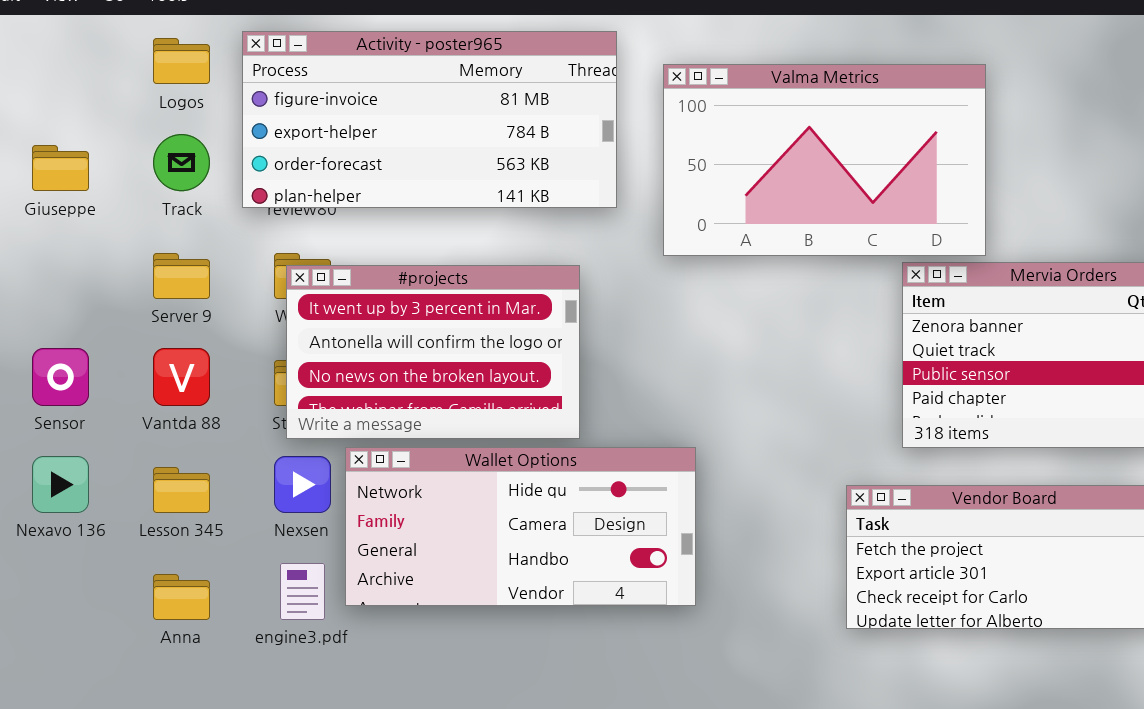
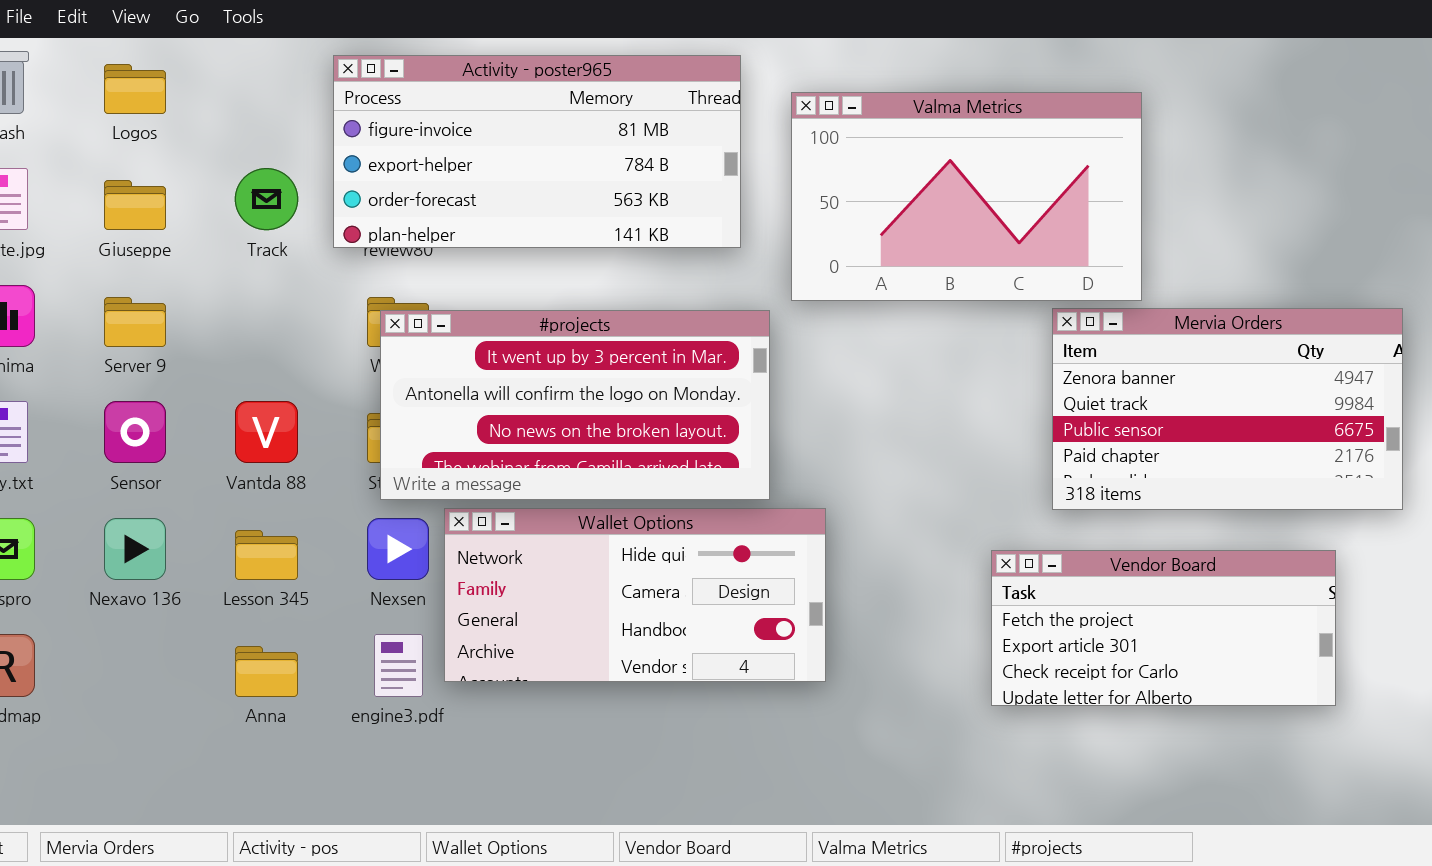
Logos: [153,38,210,84] -> [104,64,166,114], moved
Server 9: [153,253,210,299] -> [104,297,166,347], moved
#projects: [286,265,580,439] -> [380,310,770,500], resized

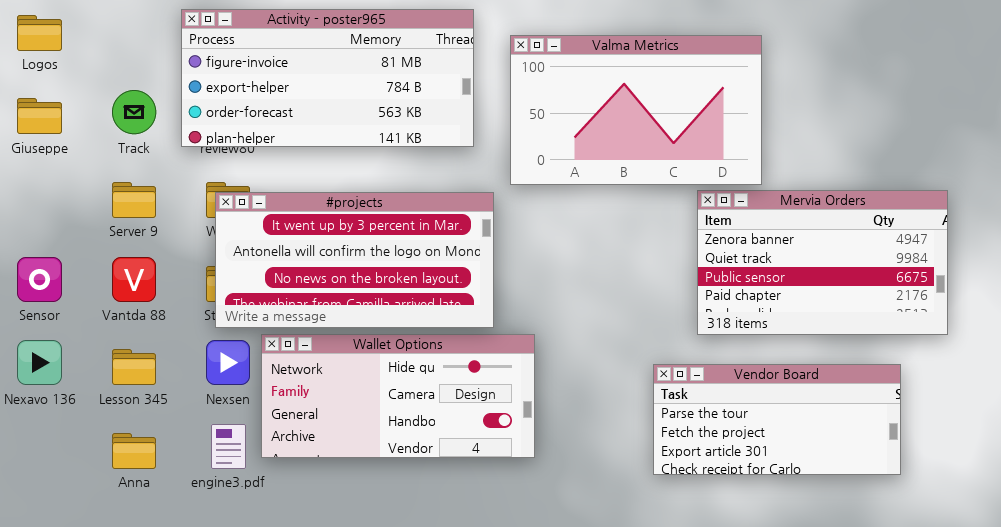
Server 9: [104,297,166,347] -> [112,182,156,218], moved
Vendor Board: [991,550,1336,706] -> [653,364,901,475], scrolled up 1 row

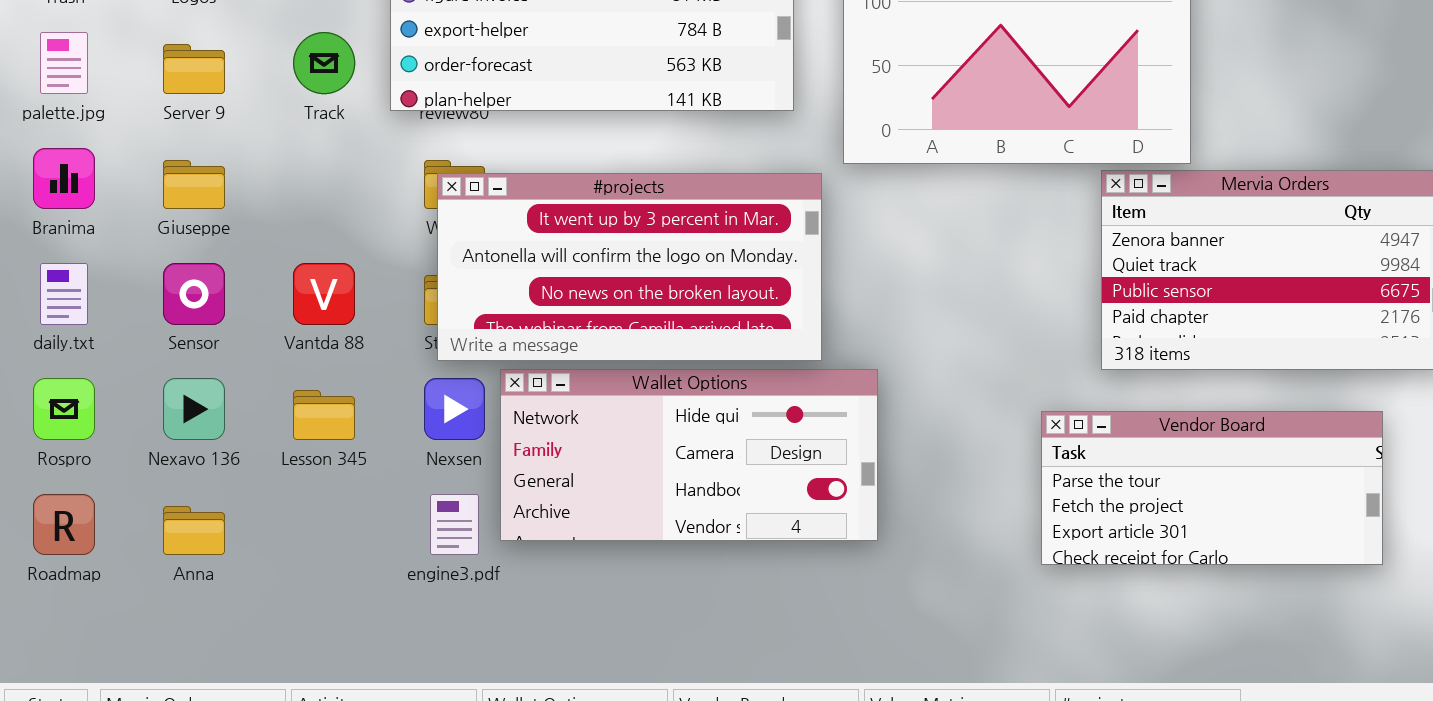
Giuseppe: [17,98,62,134] -> [163,160,225,209], moved
Server 9: [112,182,156,218] -> [163,44,225,94], moved
Anna: [112,433,156,469] -> [163,506,225,555], moved

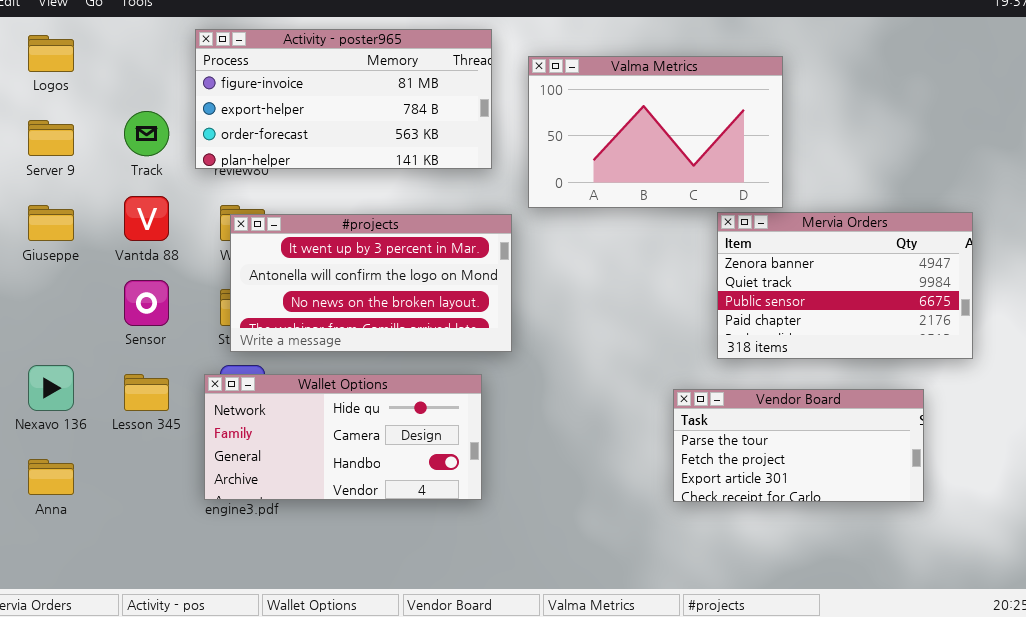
Sensor: [163,263,225,325] -> [124,280,169,326], moved
Vantda 88: [293,263,355,325] -> [124,196,169,241], moved
Wallet Options: [500,369,878,541] -> [204,374,482,500], moved

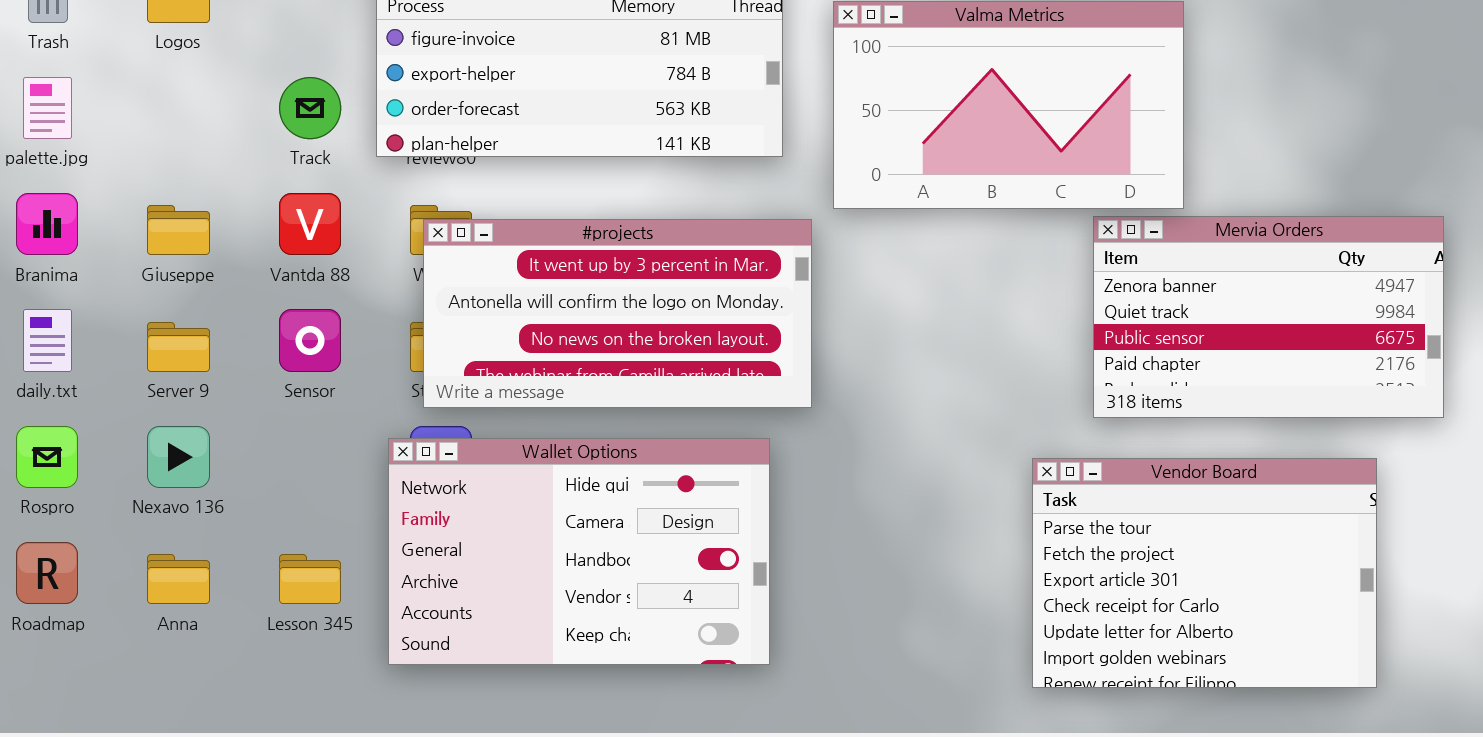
Server 9: [28,120,74,156] -> [147,322,210,372], moved
Lesson 345: [124,374,169,411] -> [279,554,341,604], moved
Wallet Options: [204,374,482,500] -> [388,438,770,665], resized
Vendor Board: [673,389,924,502] -> [1032,458,1377,688], resized

